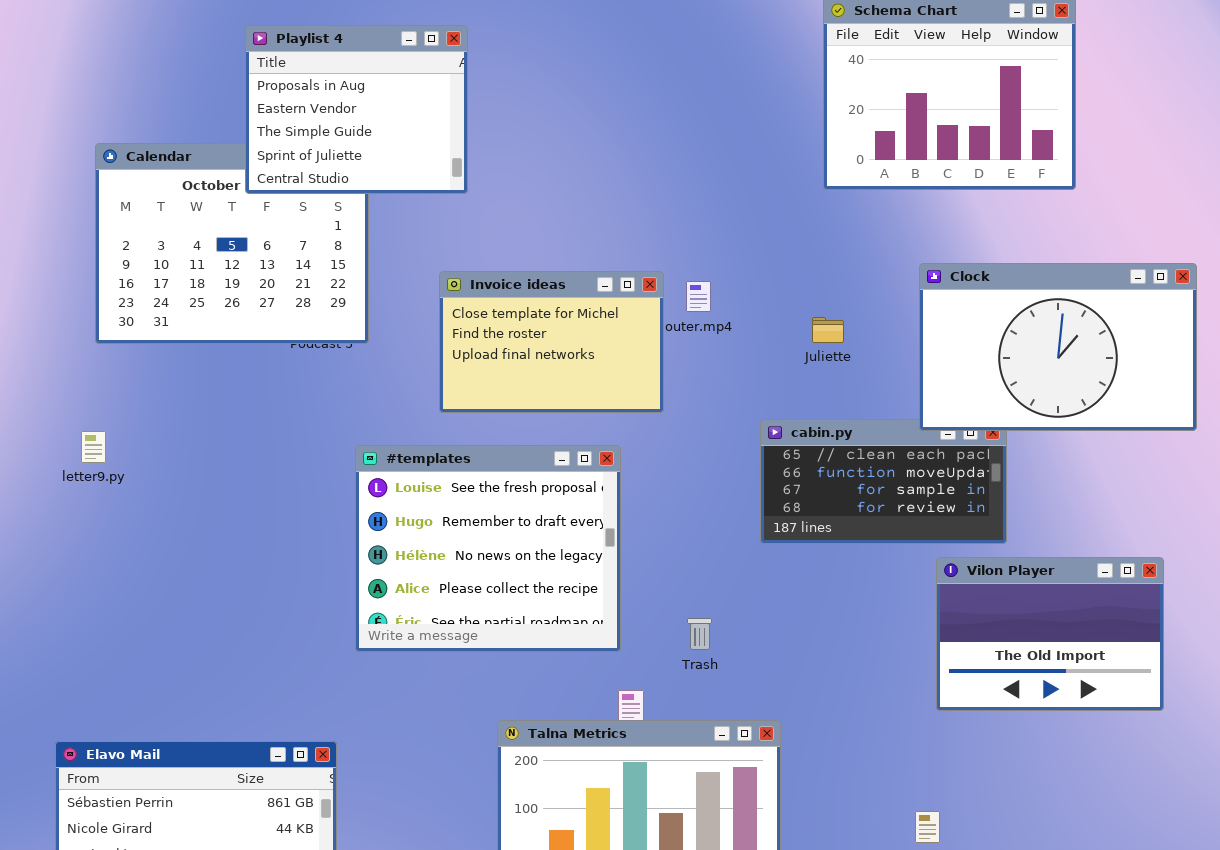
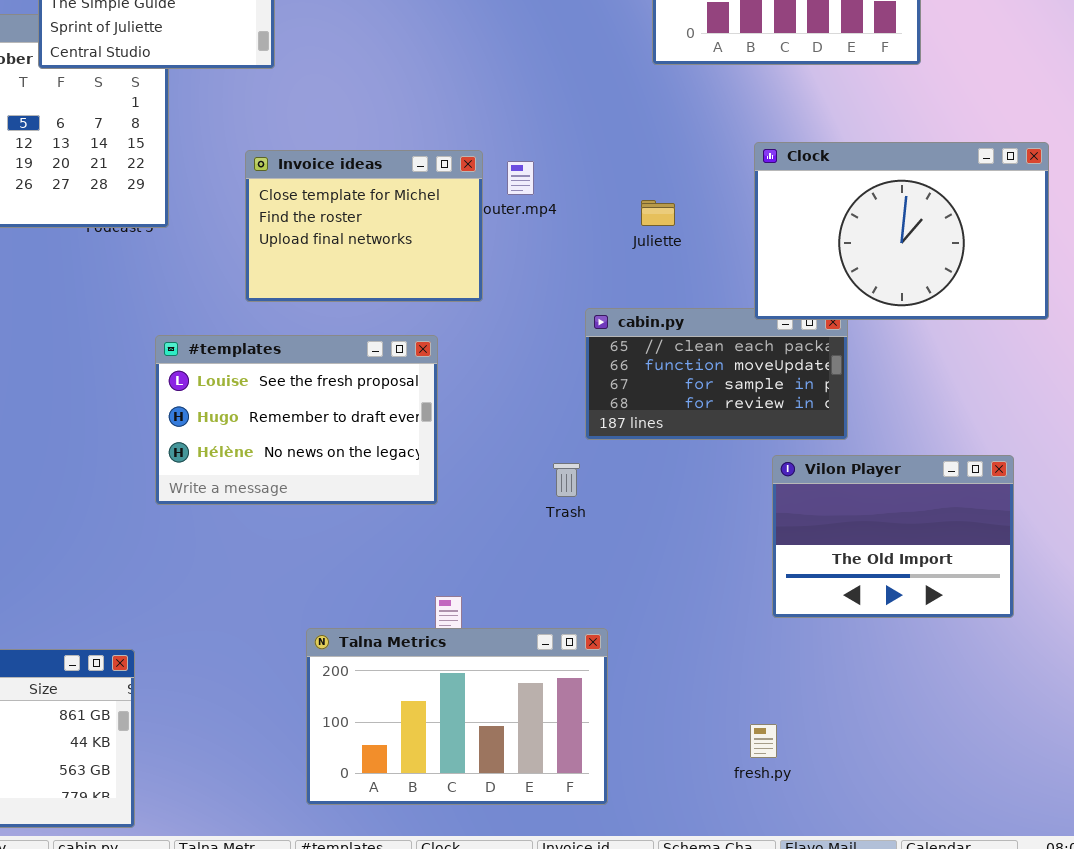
#templates: [355,445,621,652] -> [155,335,438,505], resized
Trash: [687,618,712,650] -> [553,463,580,497], moved

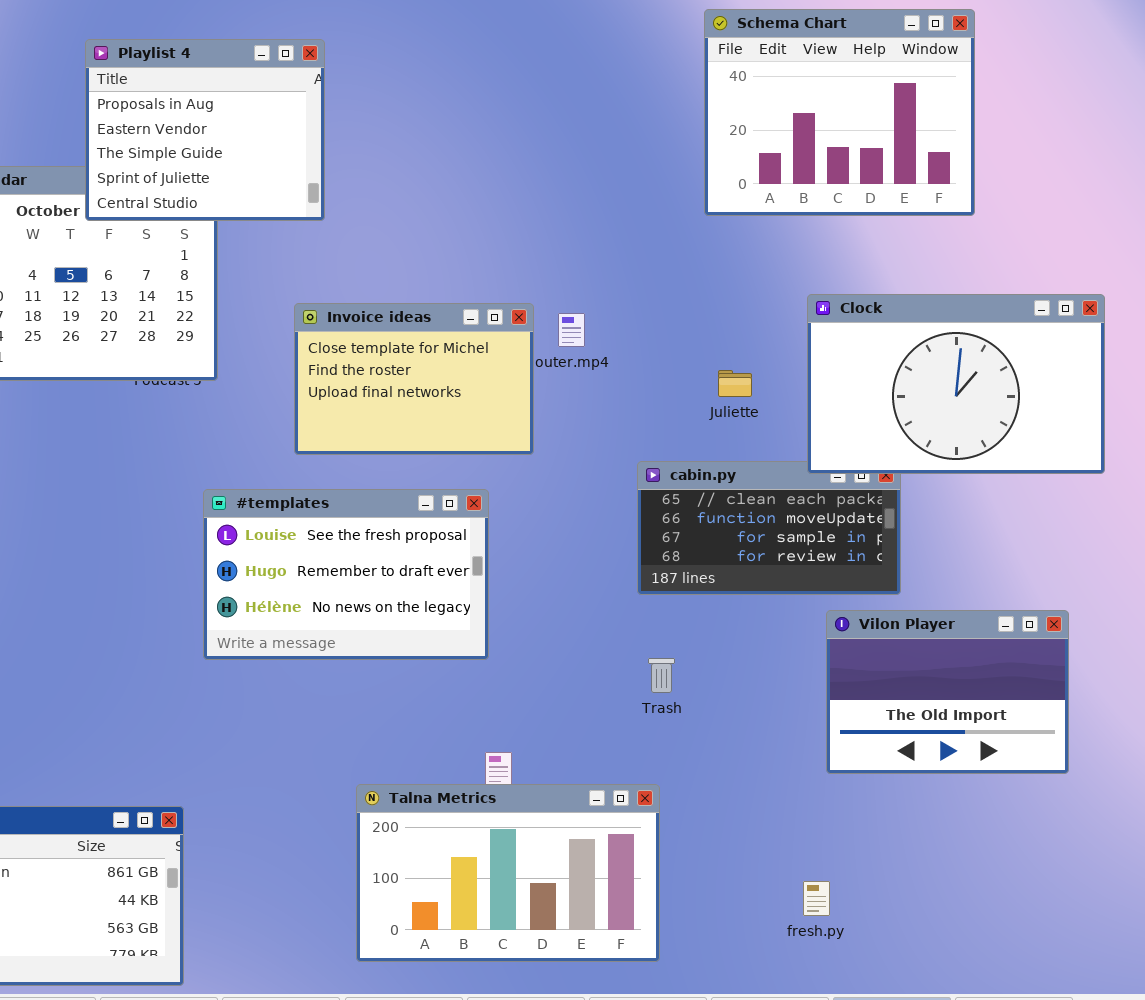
Juliette: [641,200,675,226] -> [718,370,752,397], moved
Trash: [553,463,580,497] -> [648,658,675,693], moved

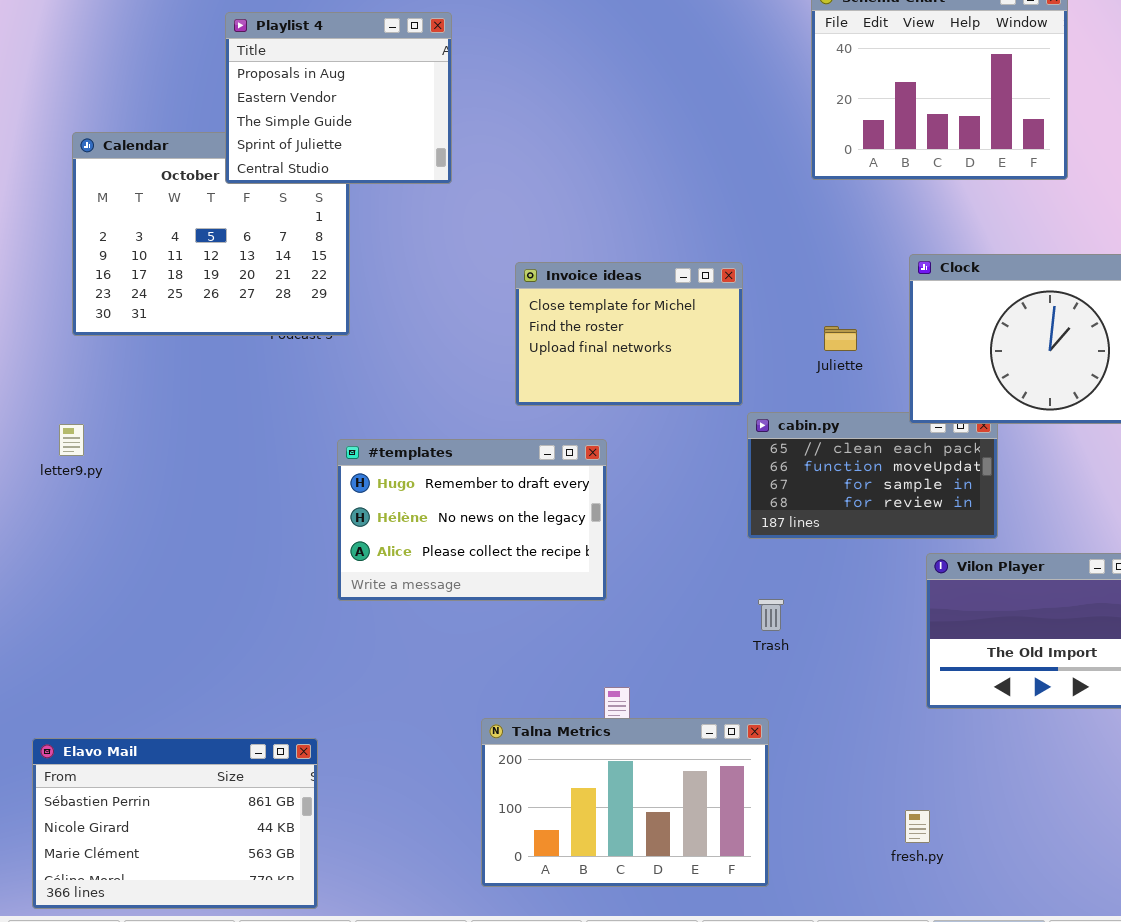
Invoice ideas: [294,303,534,455] -> [515,262,743,406], moved
#templates: [203,489,489,660] -> [337,439,607,601], scrolled down 1 row

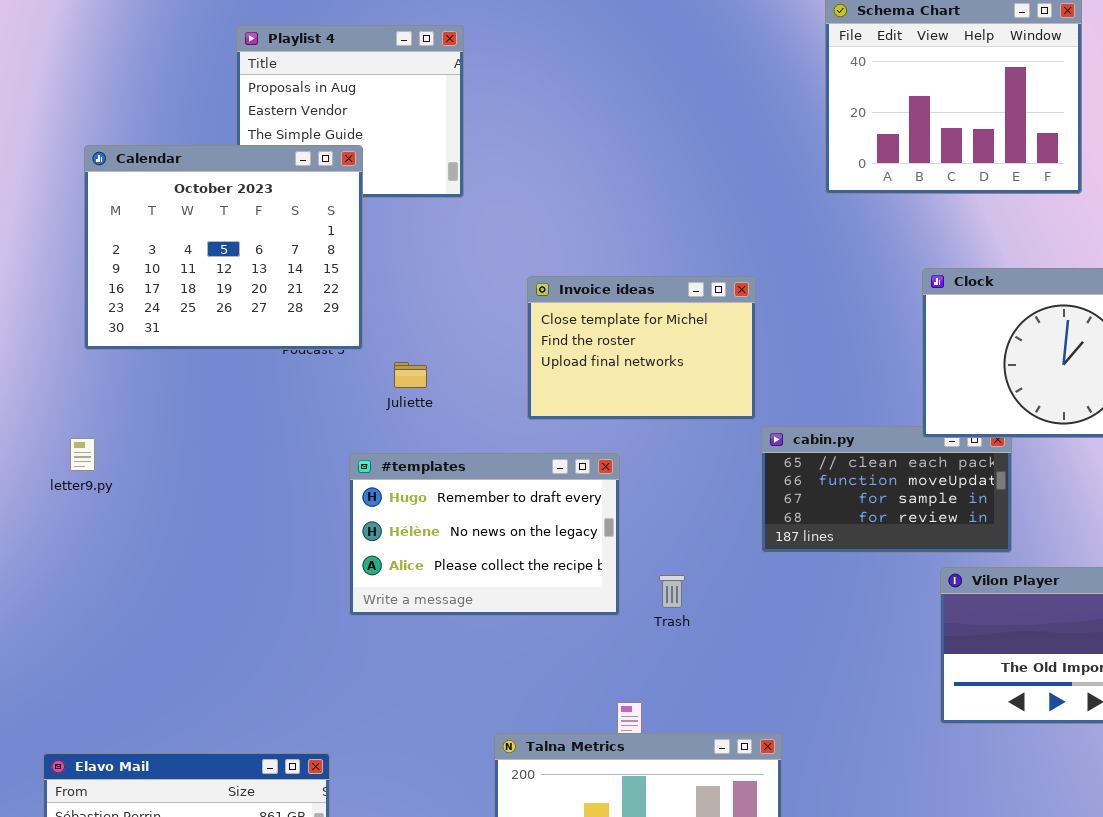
Calendar: [72,132,350,336] -> [84,145,363,350], raised
Juliette: [824,326,857,351] -> [394,362,427,388], moved
Trash: [758,599,784,631] -> [659,575,685,608], moved

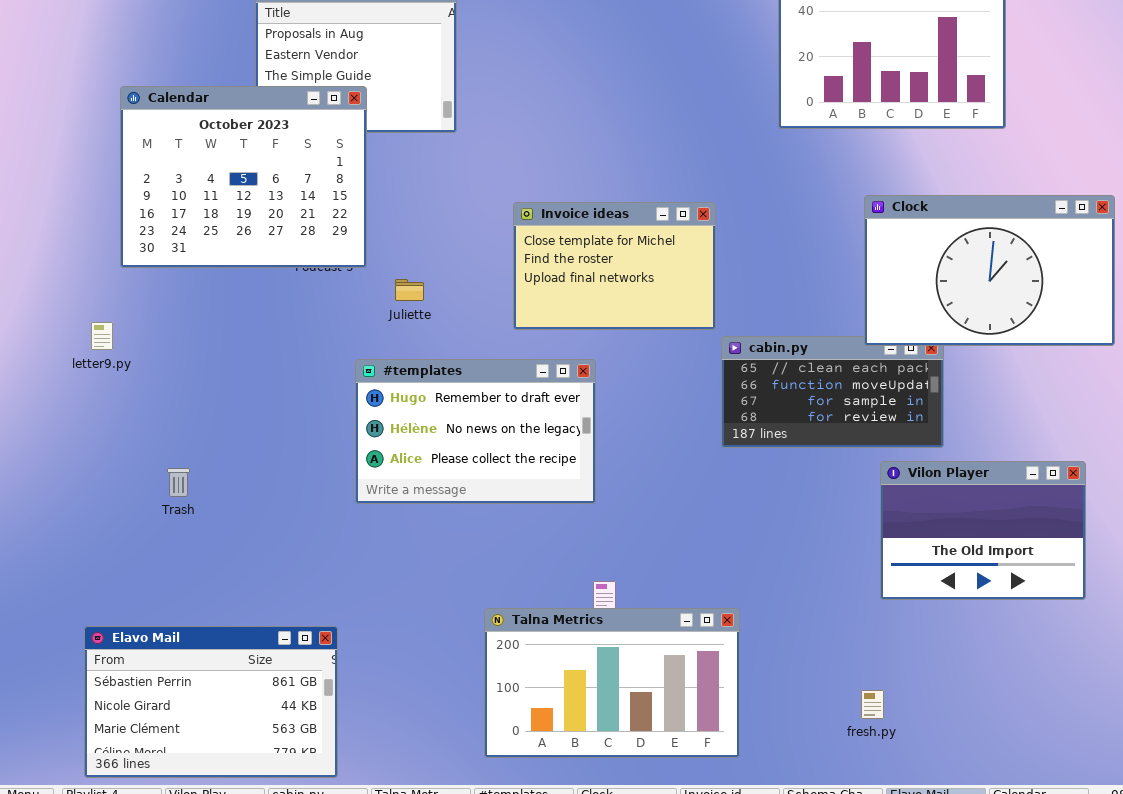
letter9.py: [70,438,95,471] -> [91,322,113,350], moved
Trash: [659,575,685,608] -> [167,468,190,497], moved

